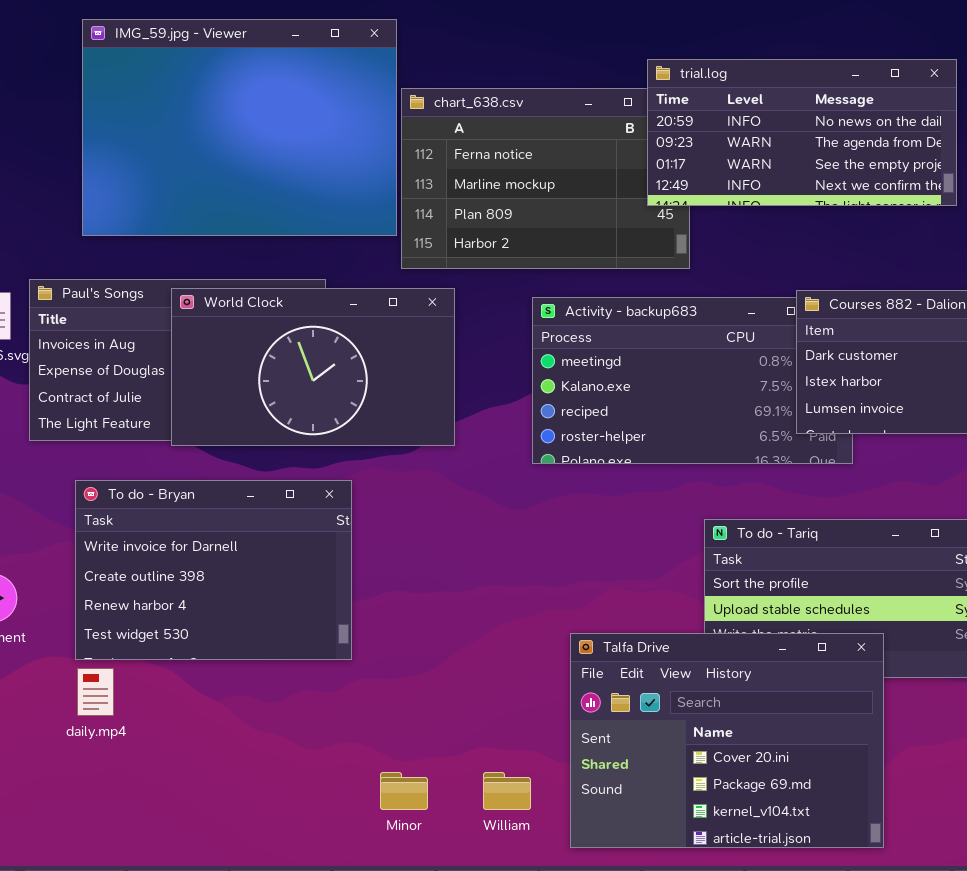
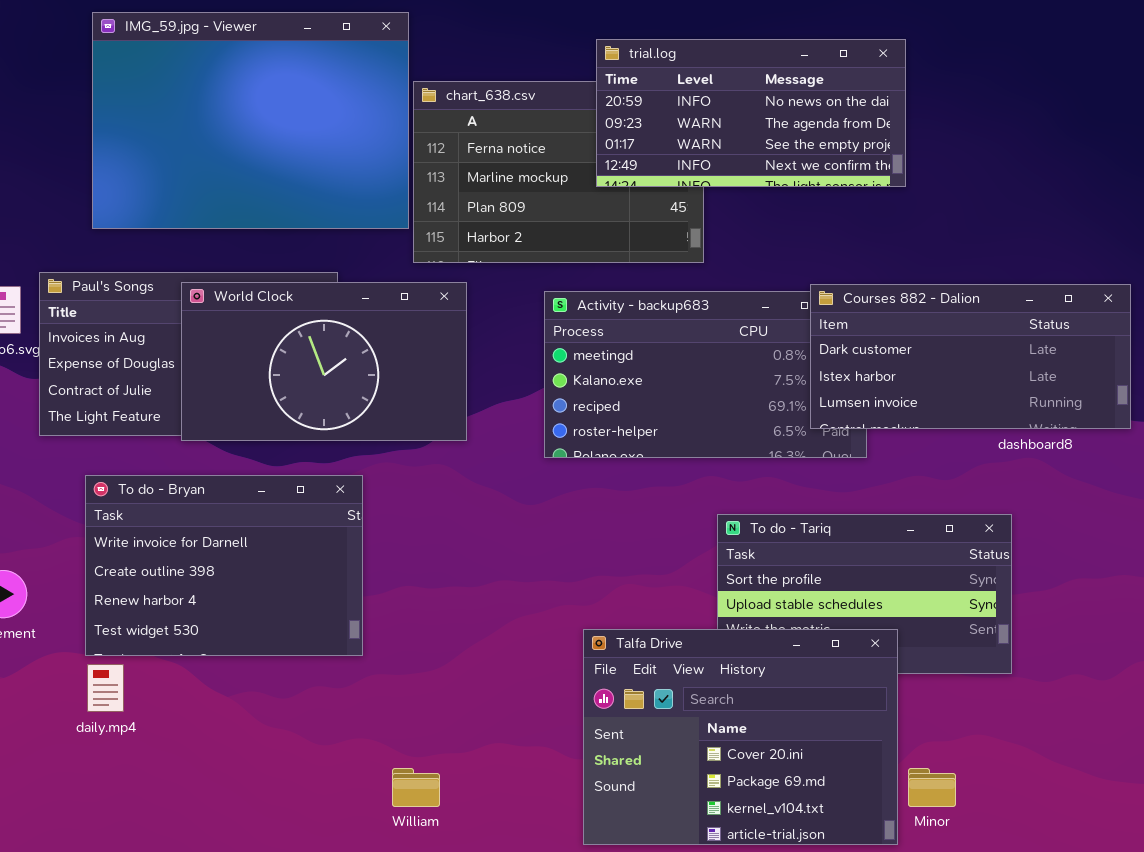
trial.log: [647,59,957,206] -> [596,39,906,187], moved
Minor: [380,772,428,810] -> [908,768,956,807], moved
William: [483,772,531,810] -> [392,768,440,807], moved

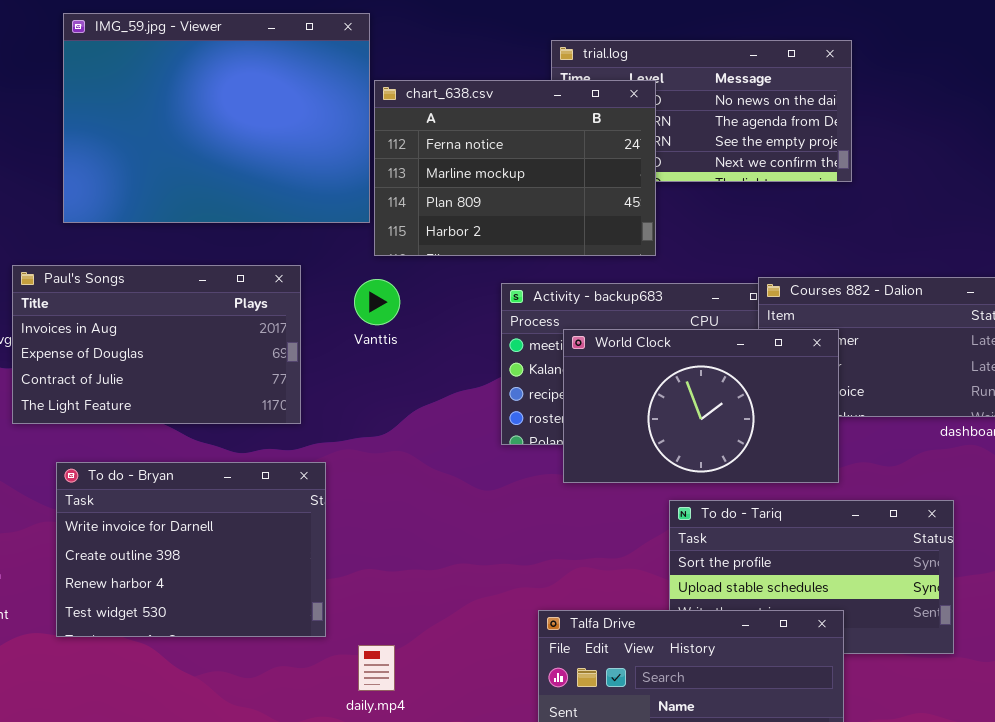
chart_638.csv: [413,81,704,263] -> [374,80,656,256], raised
World Clock: [181,282,467,441] -> [563,329,839,483], moved
daily.mp4: [87,664,124,712] -> [358,645,395,691], moved

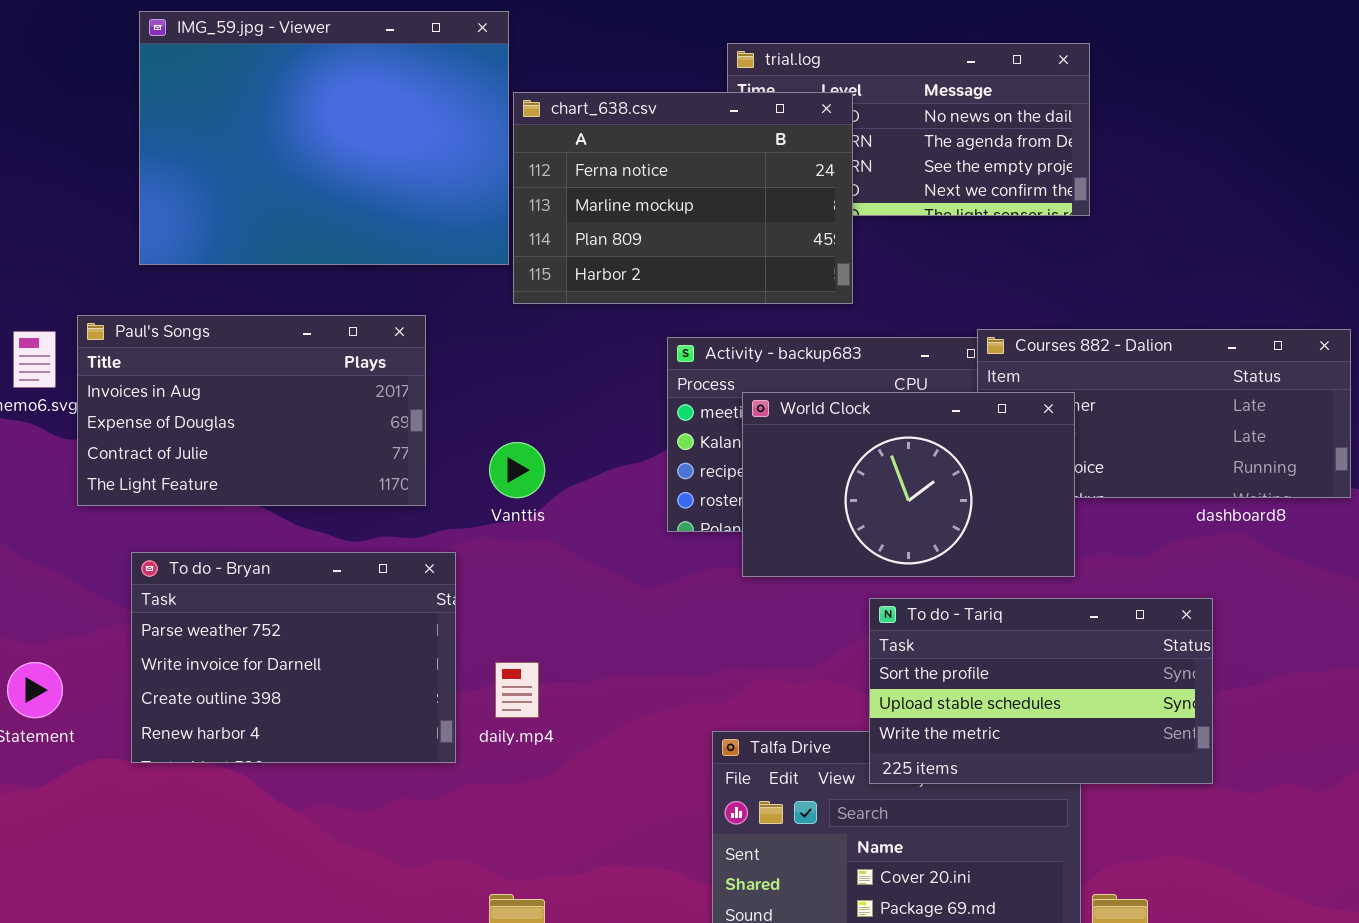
Vanttis: [354,279,400,325] -> [489,442,545,498], moved
To do - Bryan: [56,462,326,637] -> [131,552,456,763], scrolled up 1 row
To do - Tariq: [669,500,954,654] -> [869,598,1213,784], raised
daily.mp4: [358,645,395,691] -> [495,662,539,718], moved

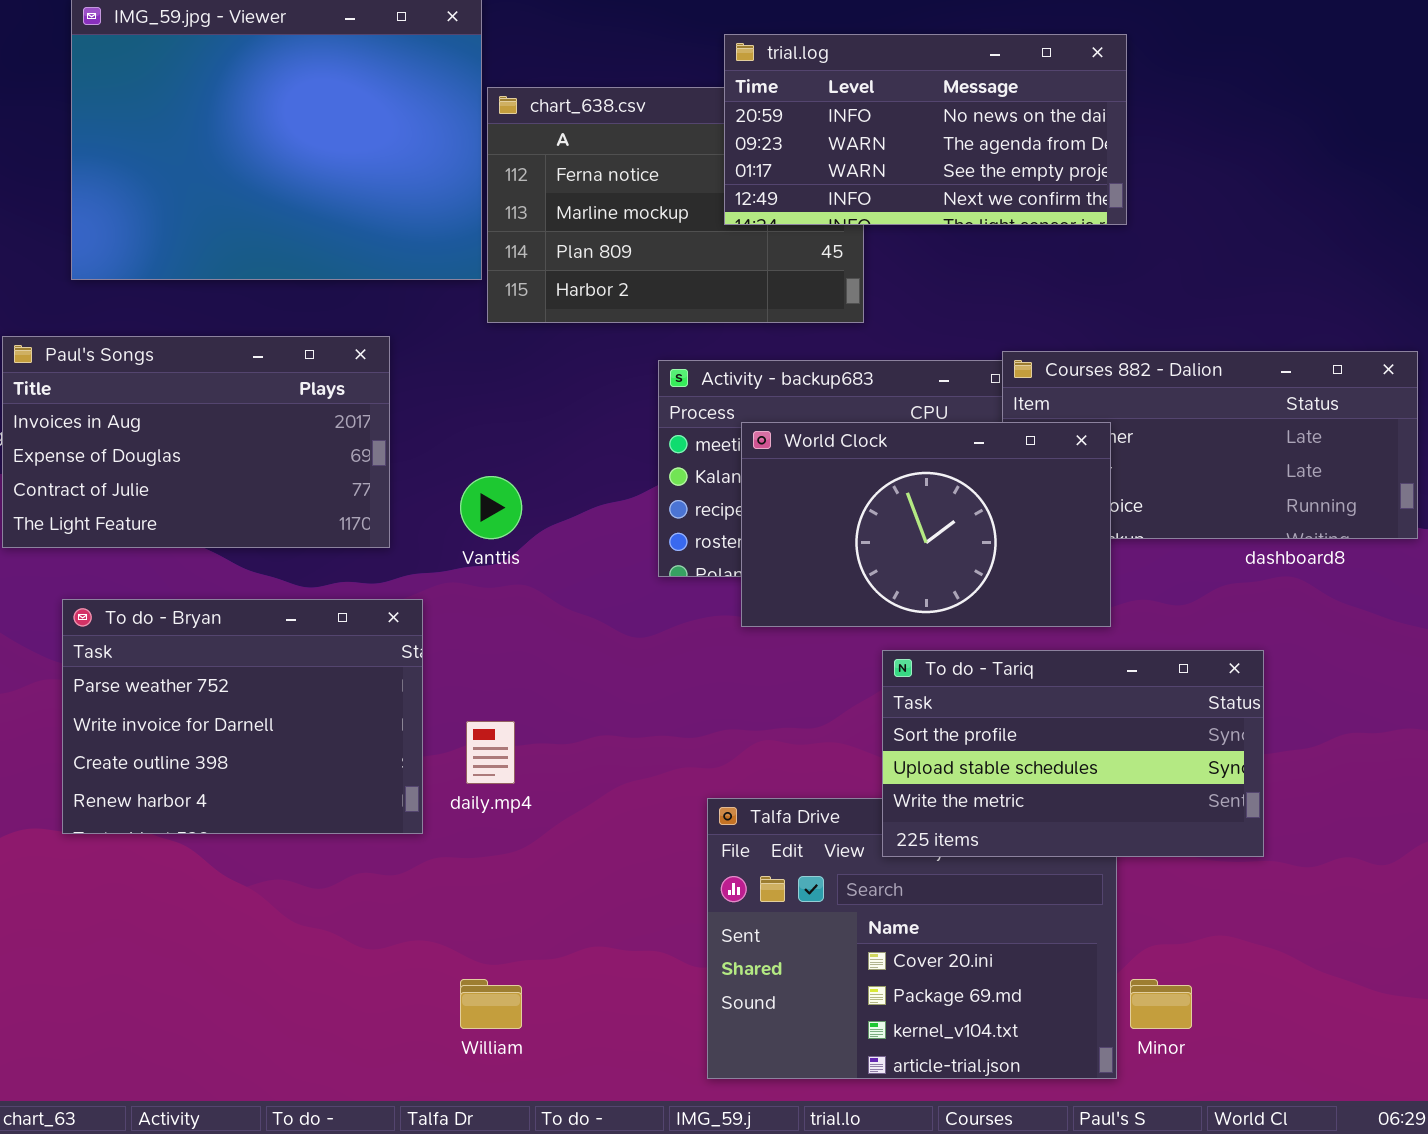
trial.log: [727,43,1090,216] -> [724,34,1127,225], raised

